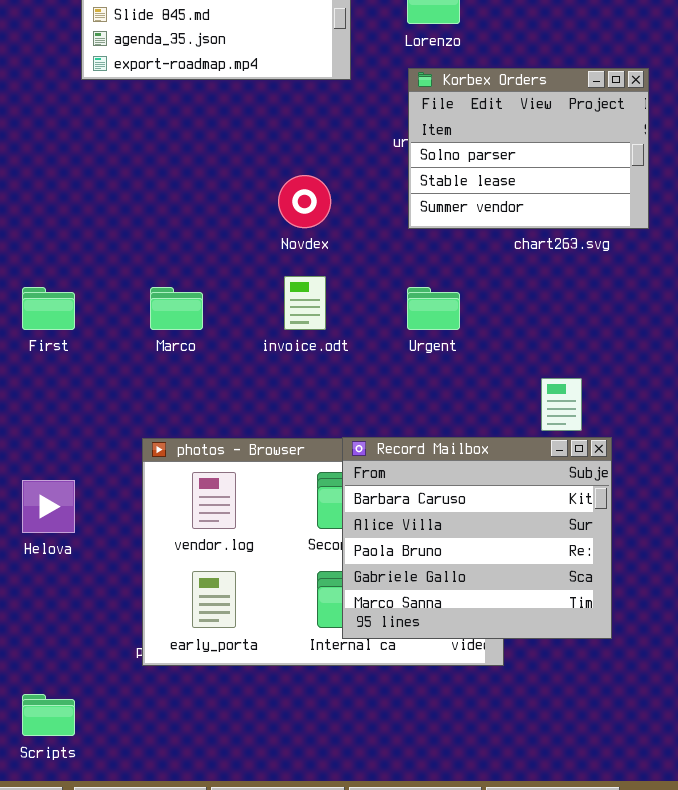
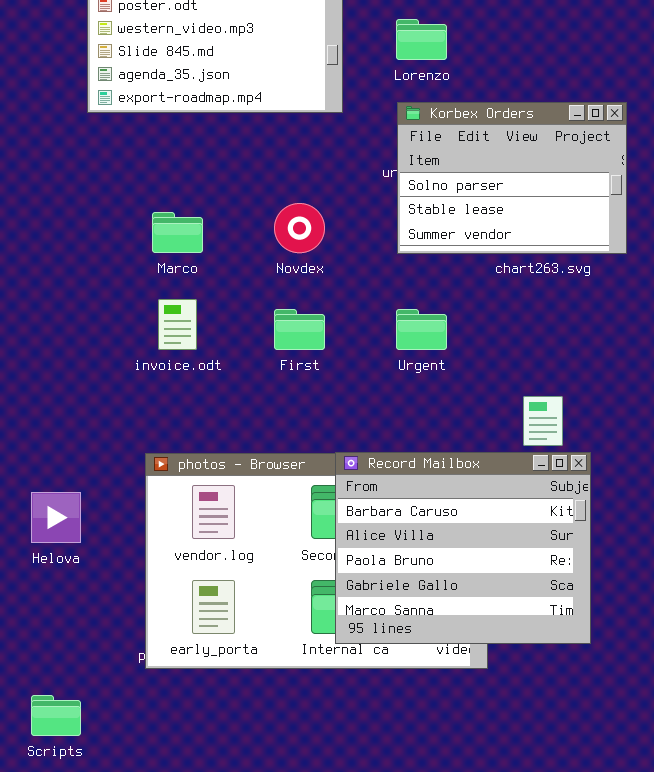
invoice.odt: [284,276,326,330] -> [158,299,197,350], moved
First: [22,287,75,330] -> [274,309,325,350], moved
Marco: [150,287,203,330] -> [152,212,203,253], moved

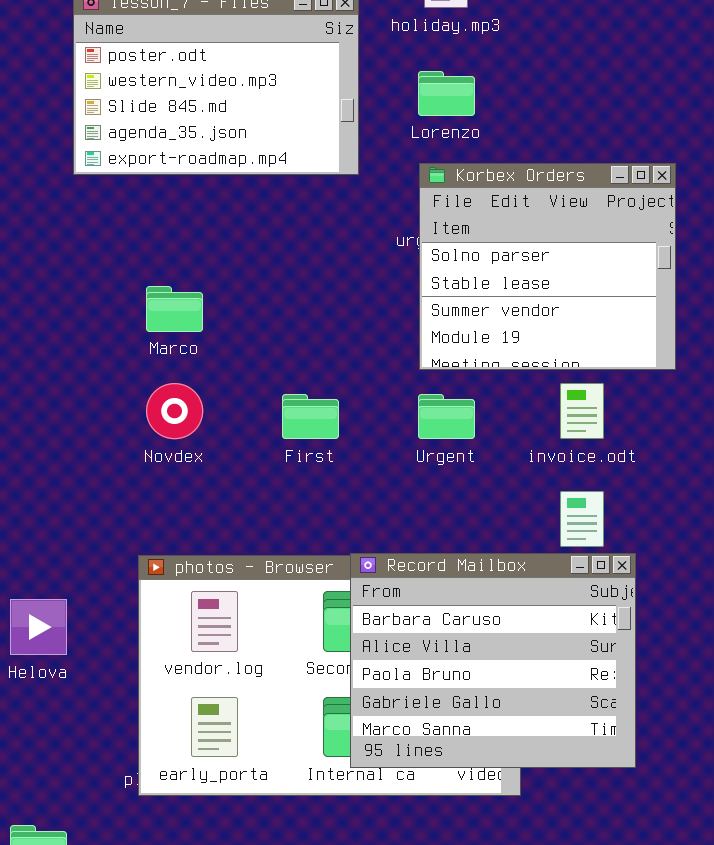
Korbex Orders: [397,102,627,254] -> [419,163,676,370], resized
Novdex: [274,203,325,253] -> [146,383,203,439], moved
invoice.odt: [158,299,197,350] -> [560,383,604,439], moved

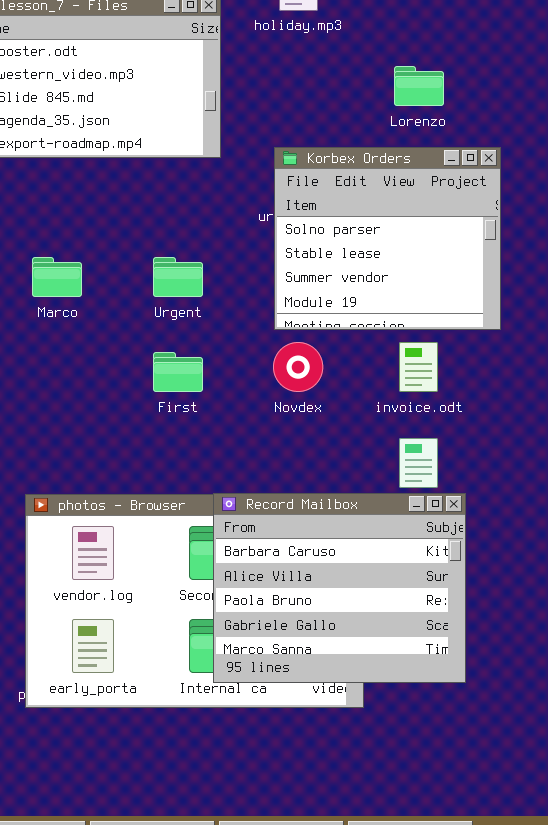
Lorenzo: [418,71,475,116] -> [394,66,444,106], moved
Novdex: [146,383,203,439] -> [273,342,323,392], moved
Urgent: [418,394,475,439] -> [153,257,203,297], moved

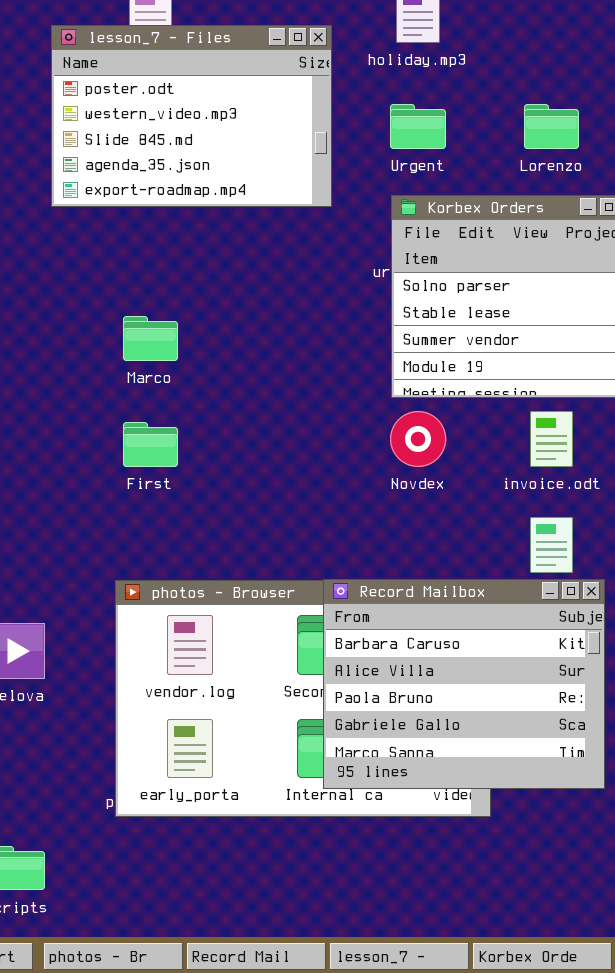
Urgent: [153,257,203,297] -> [390,104,446,149], moved
First: [153,352,203,392] -> [123,422,178,467], moved

